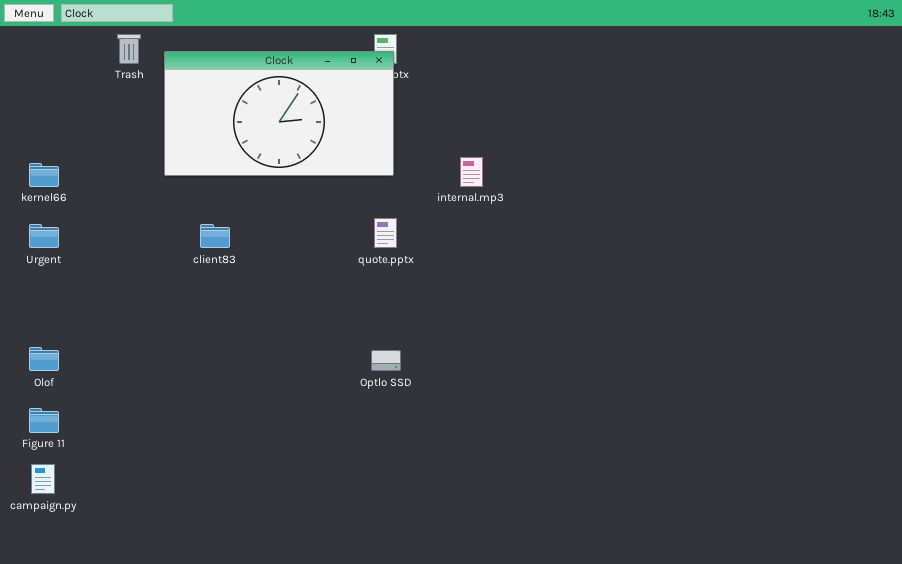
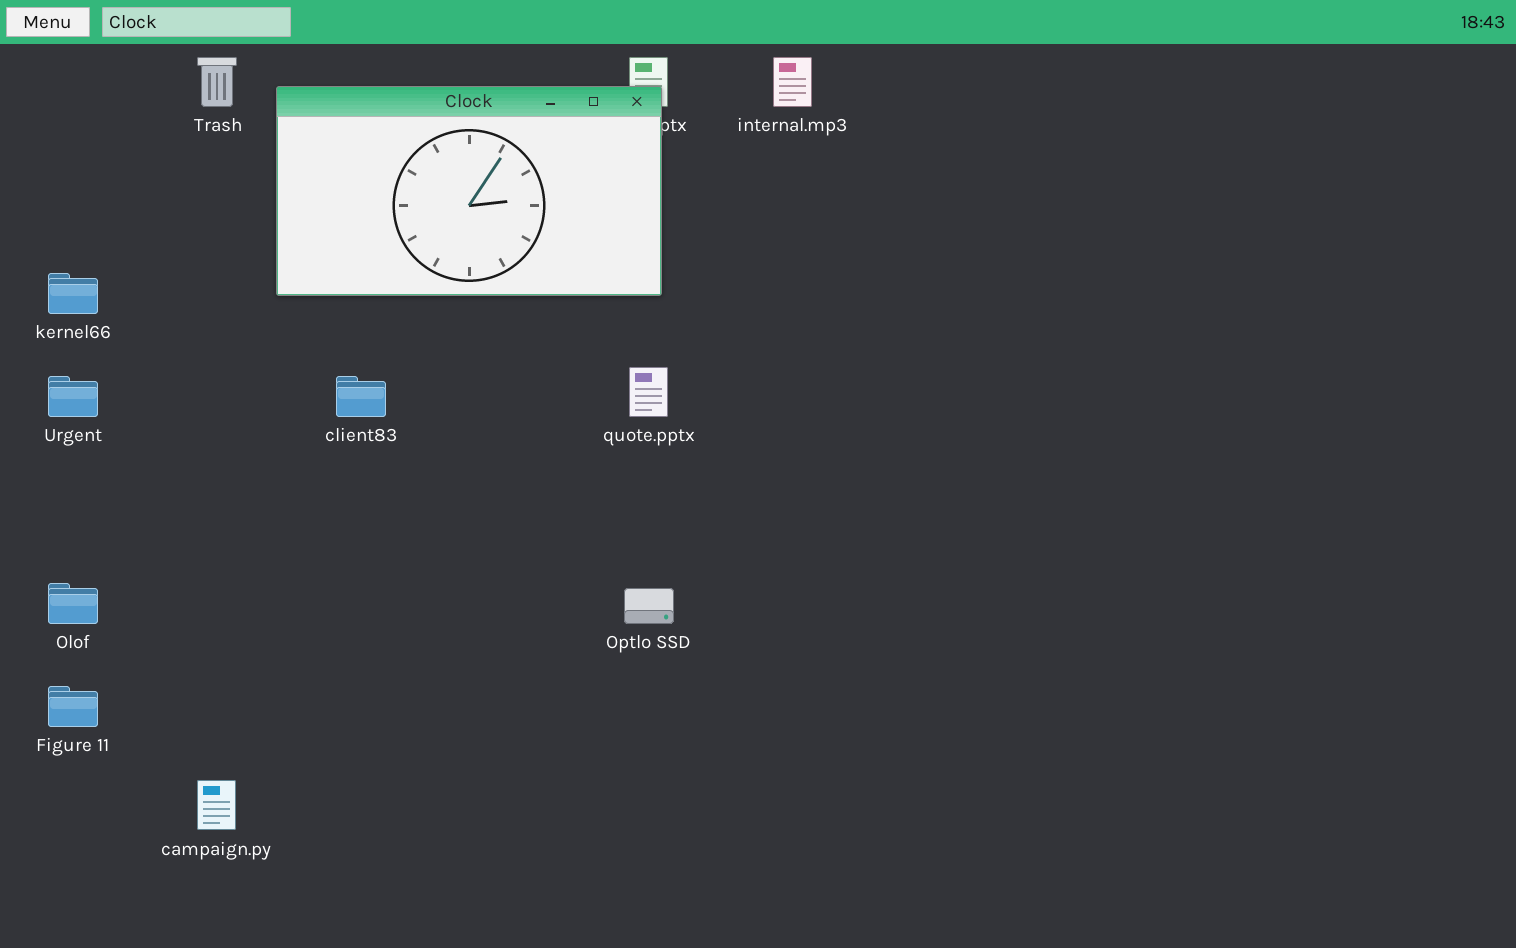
internal.mp3: [460,157,483,187] -> [773,57,812,107], moved
campaign.py: [31,464,55,494] -> [197,780,236,830], moved

